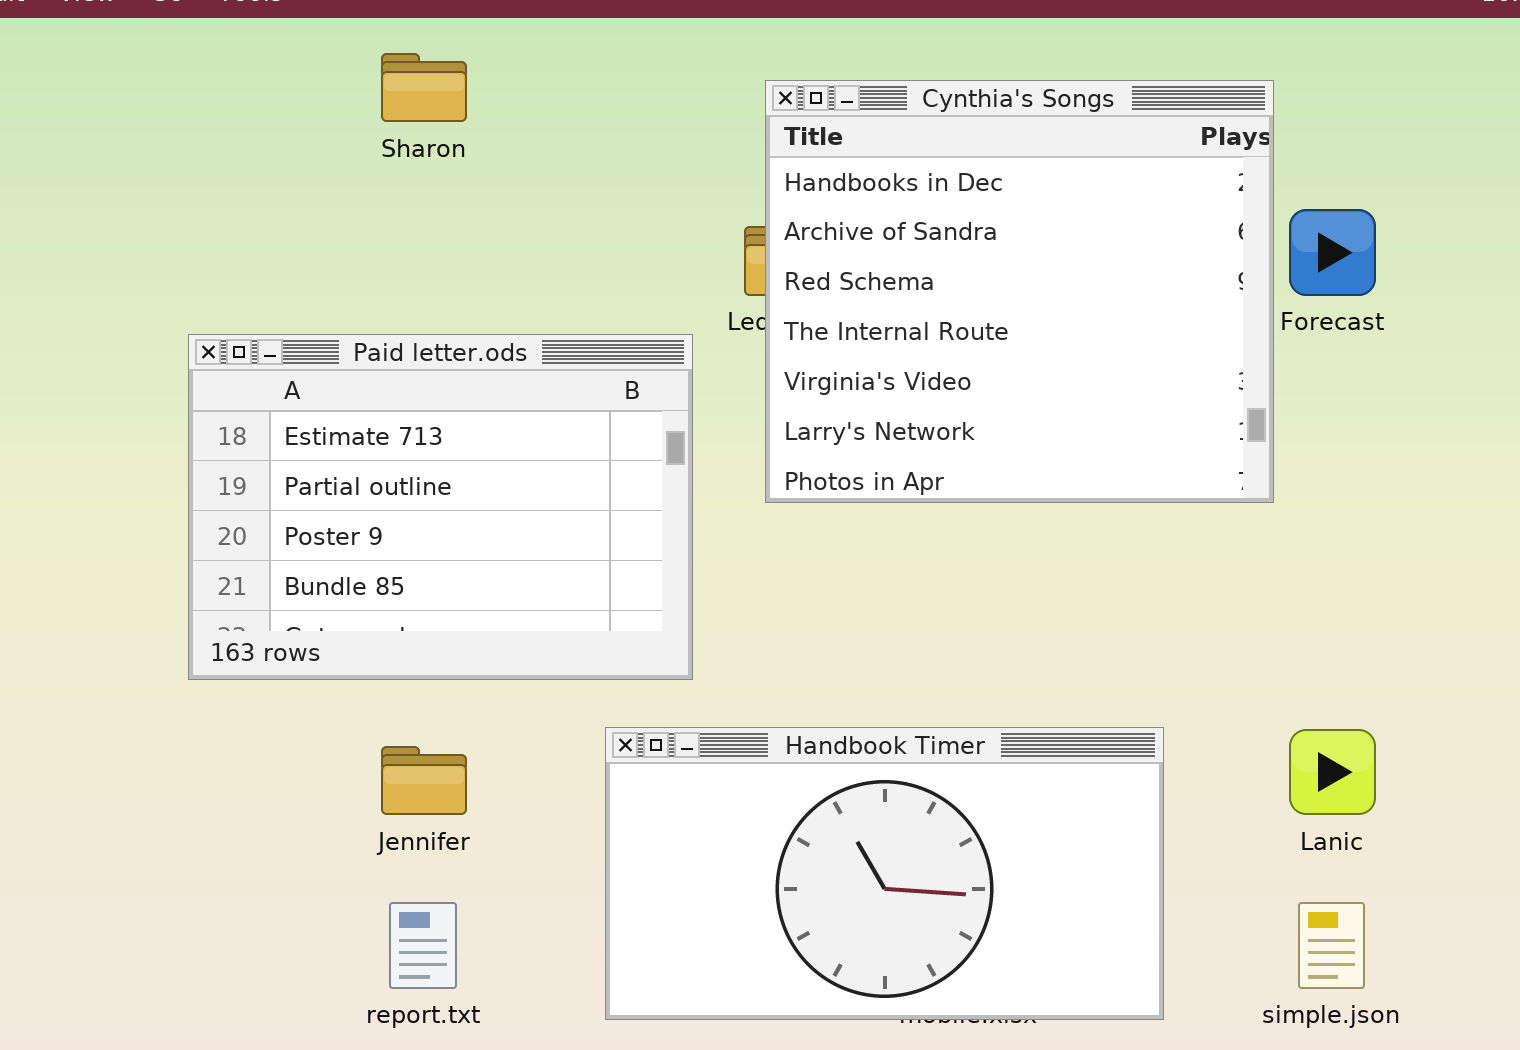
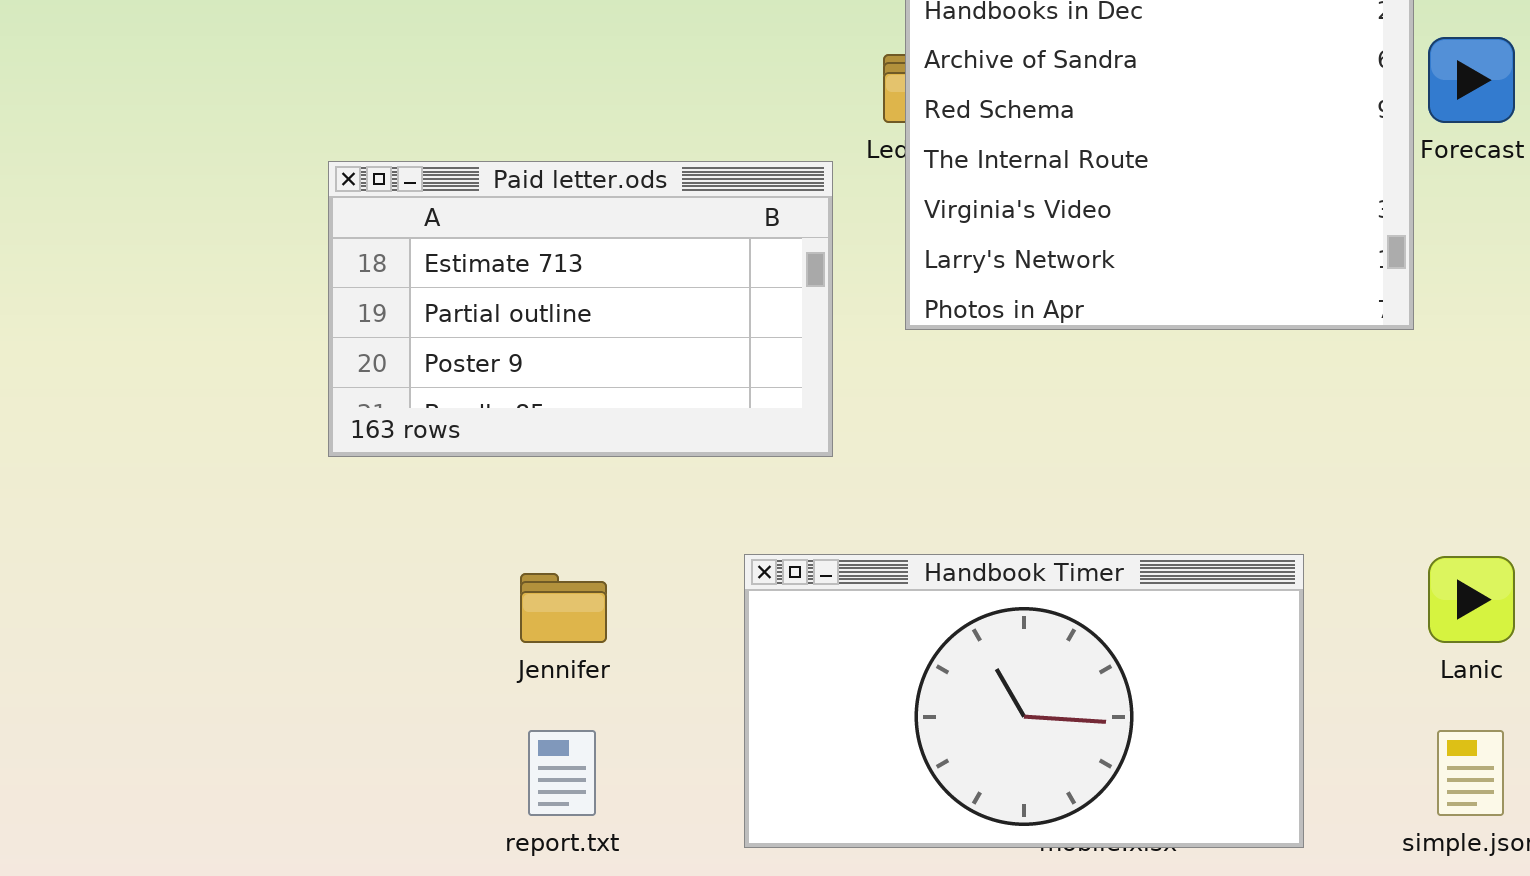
Paid letter.ods: [188,334,693,680] -> [328,161,833,457], resized

